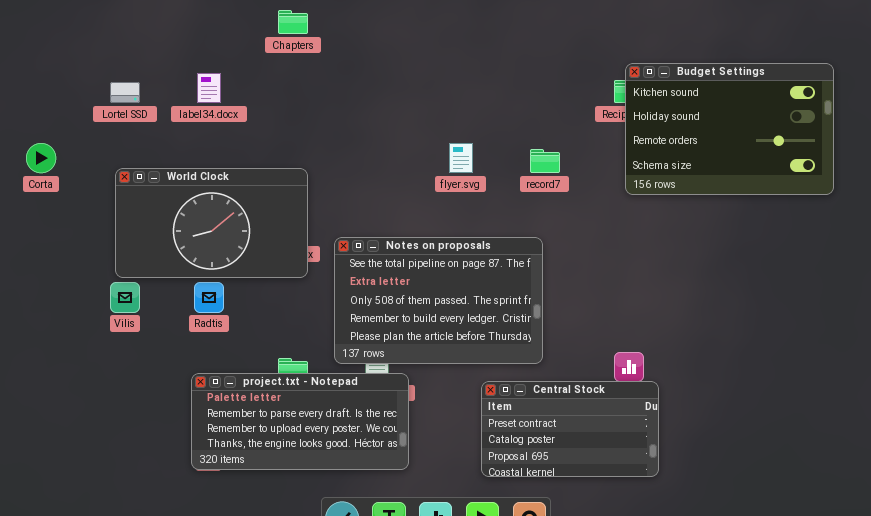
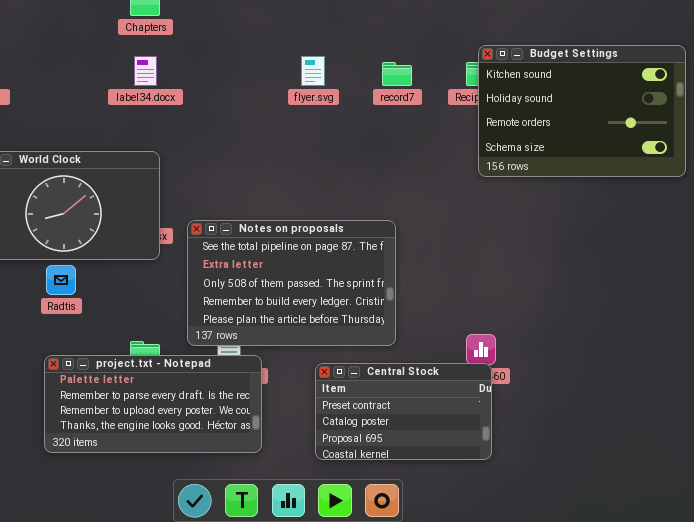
label34.docx: [197,73,221,103] -> [134,56,157,86], moved
flyer.svg: [449,143,473,173] -> [301,56,325,86], moved
record7: [530,149,560,173] -> [382,62,412,86], moved
Central Stock: [481,381,659,477] -> [315,363,492,460], moved

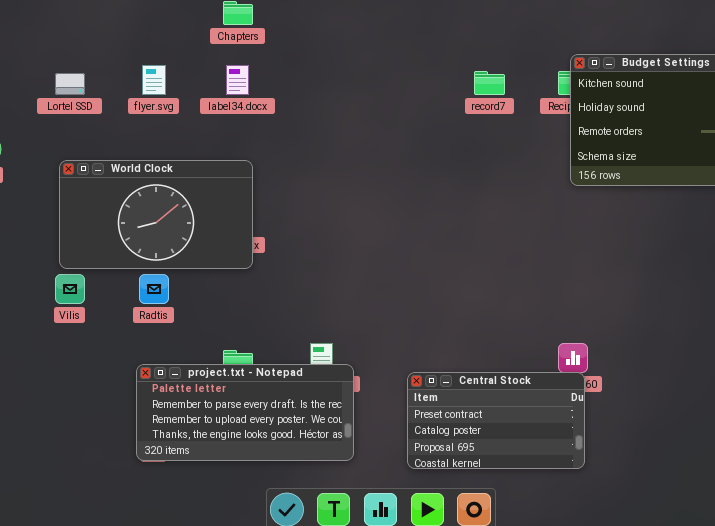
flyer.svg: [301,56,325,86] -> [142,65,166,95], moved
Notes on proposals: [187,220,396,346] -> none, closed

